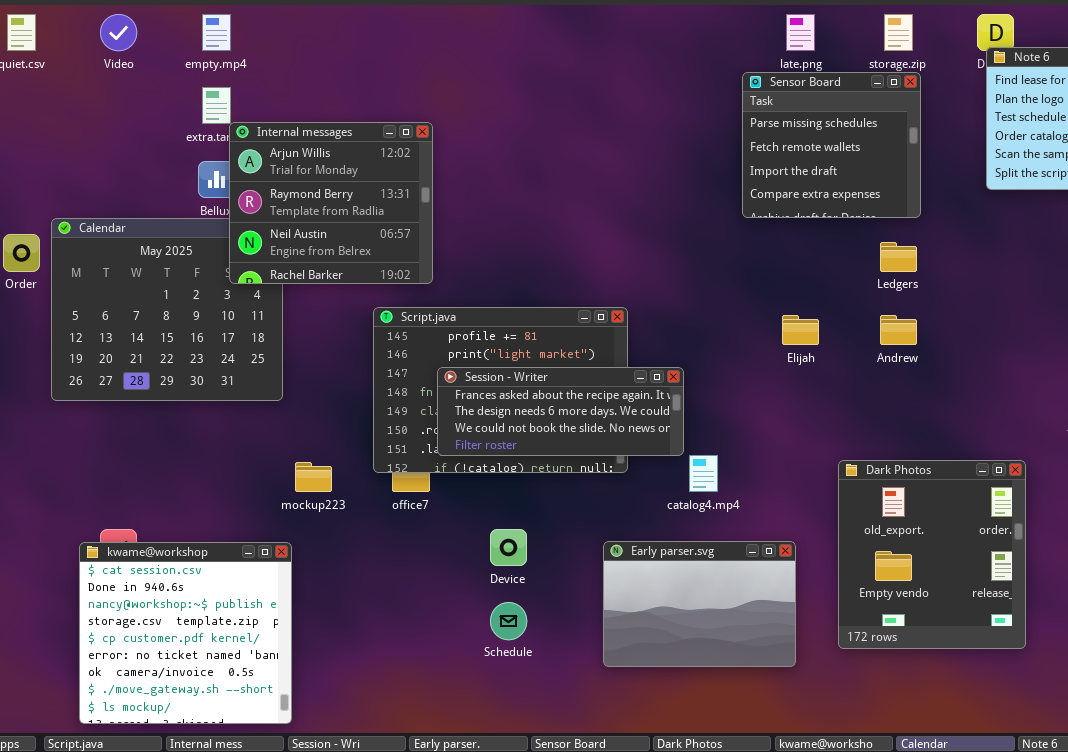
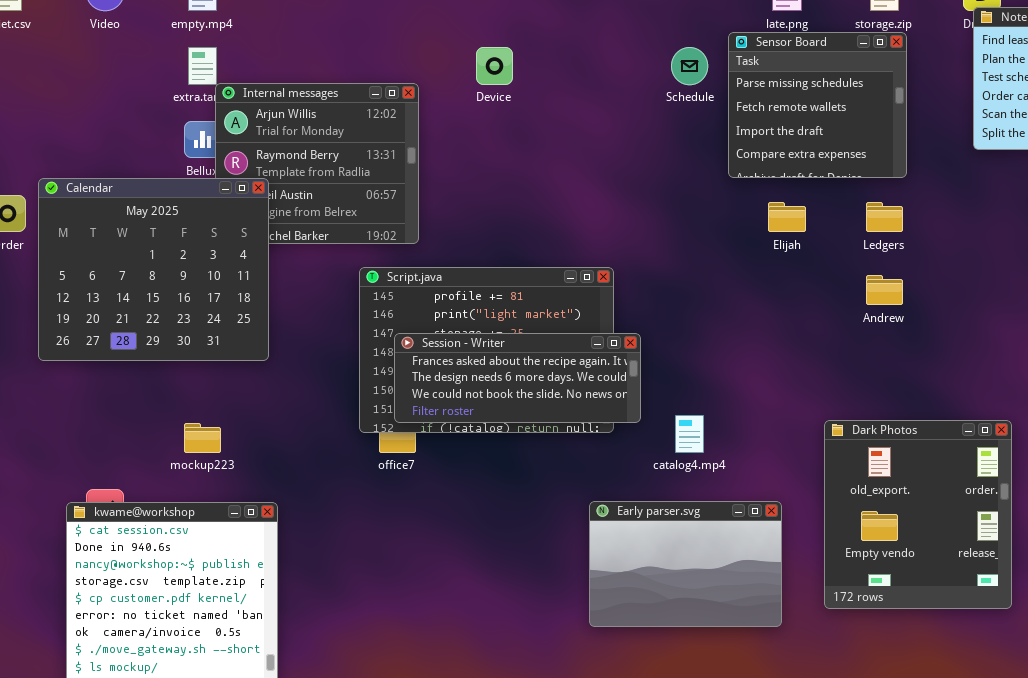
Calendar: [51,218,283,401] -> [38,178,269,361], raised
Elijah: [782,315,819,345] -> [768,202,806,232], moved
Session - Writer: [437,367,684,456] -> [394,333,641,423], moved
mockup223: [295,462,332,492] -> [184,423,221,453], moved
Device: [490,529,527,566] -> [476,47,513,85], moved
Schedule: [490,602,527,640] -> [671,47,708,85], moved

